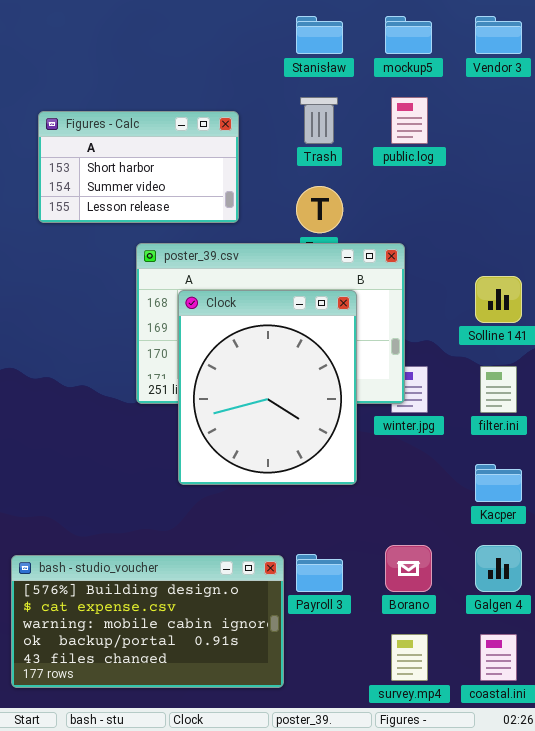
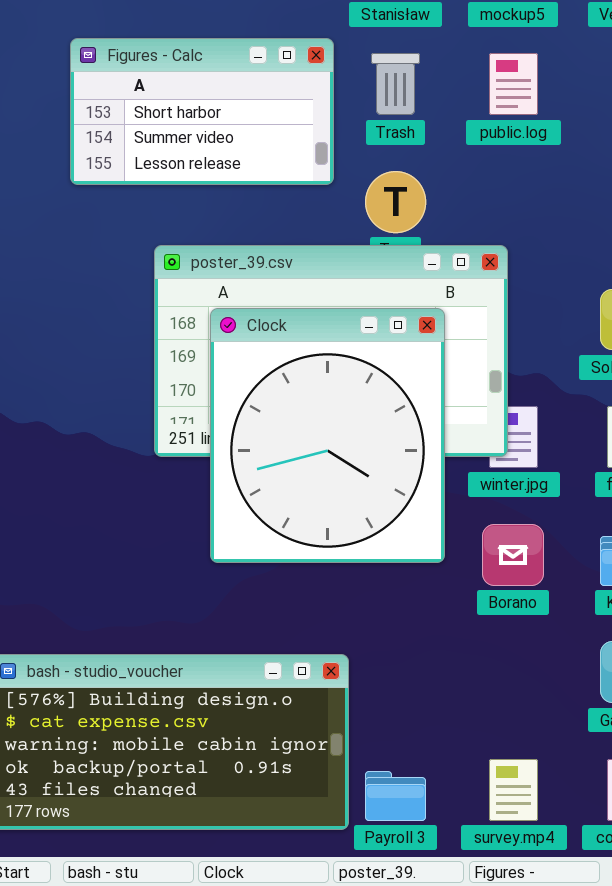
Figures - Calc: [38,111,239,223] -> [70,38,334,185], moved
Borano: [385,545,432,592] -> [482,524,544,586], moved
Payroll 3: [296,554,343,592] -> [365,771,426,821], moved

